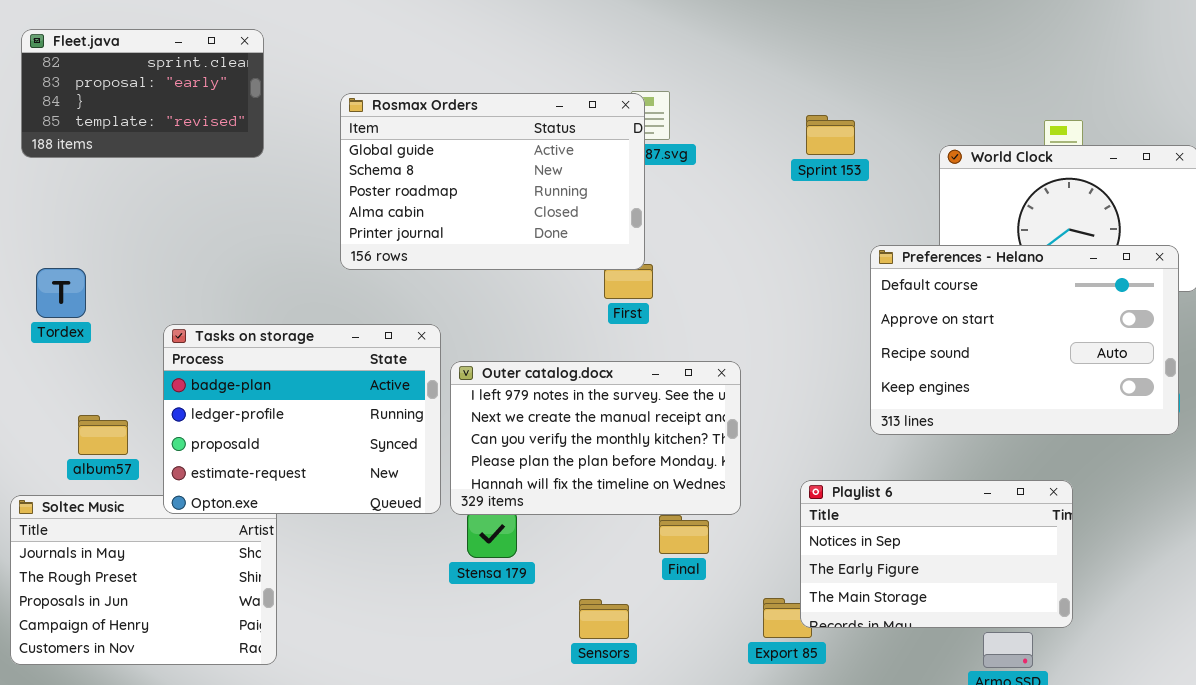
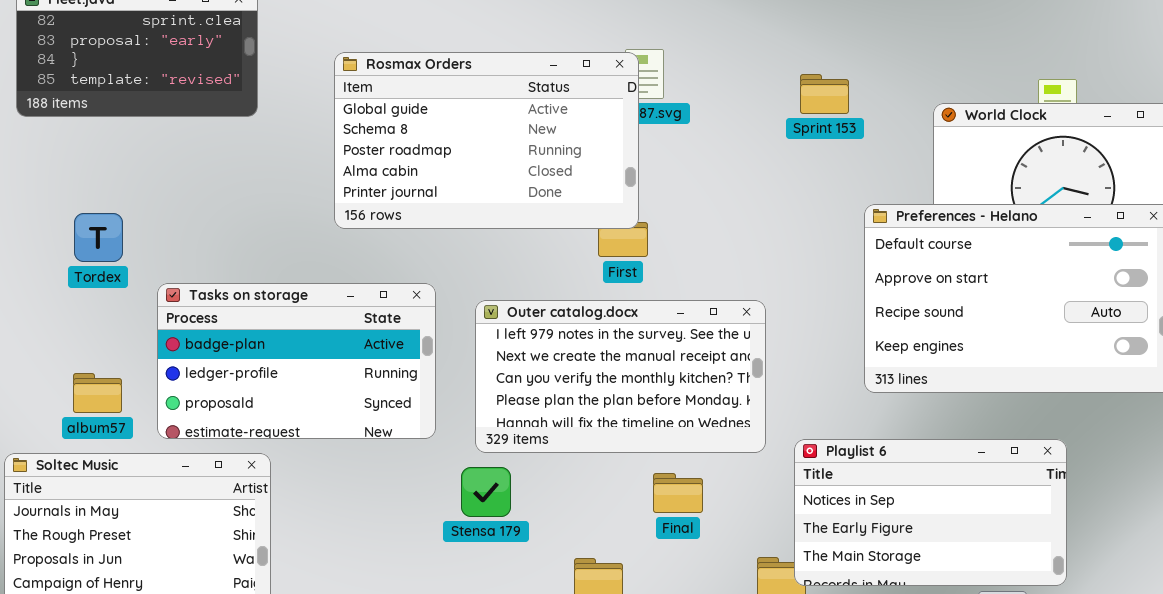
Tordex: [36,268,86,318] -> [74,213,123,262], moved
Tasks on storage: [163,324,441,514] -> [157,283,436,439], resized
Outer catalog.docx: [450,361,741,515] -> [475,300,766,453], moved

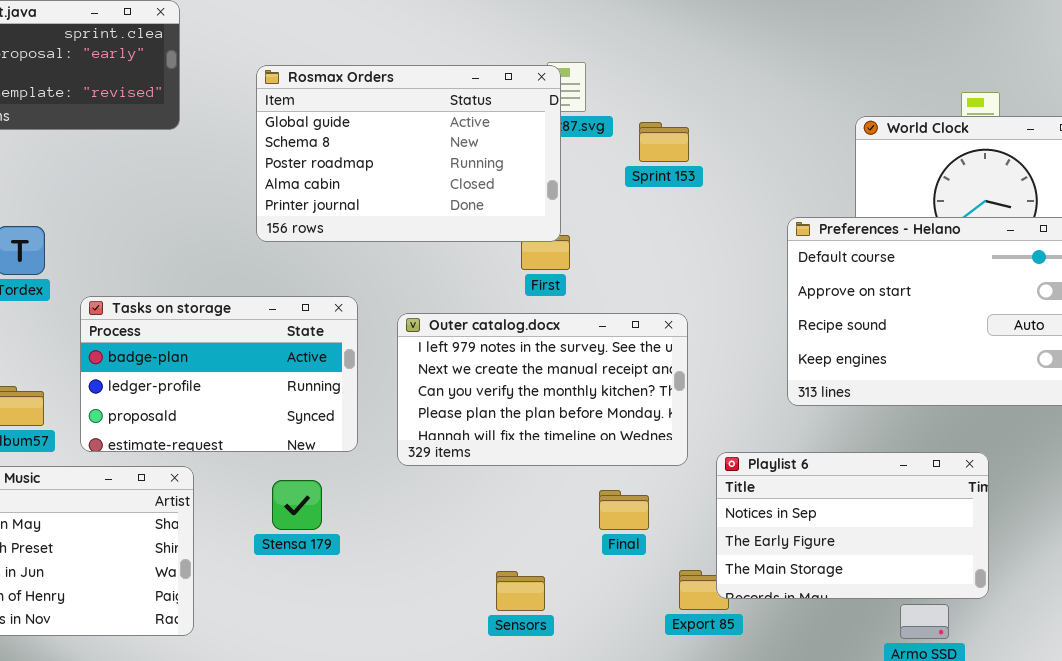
Sprint 153: [800,74,849,114] -> [639,122,689,162], moved
Stensa 179: [461,467,511,517] -> [272,480,322,530], moved
Final: [653,473,703,513] -> [599,490,649,530], moved

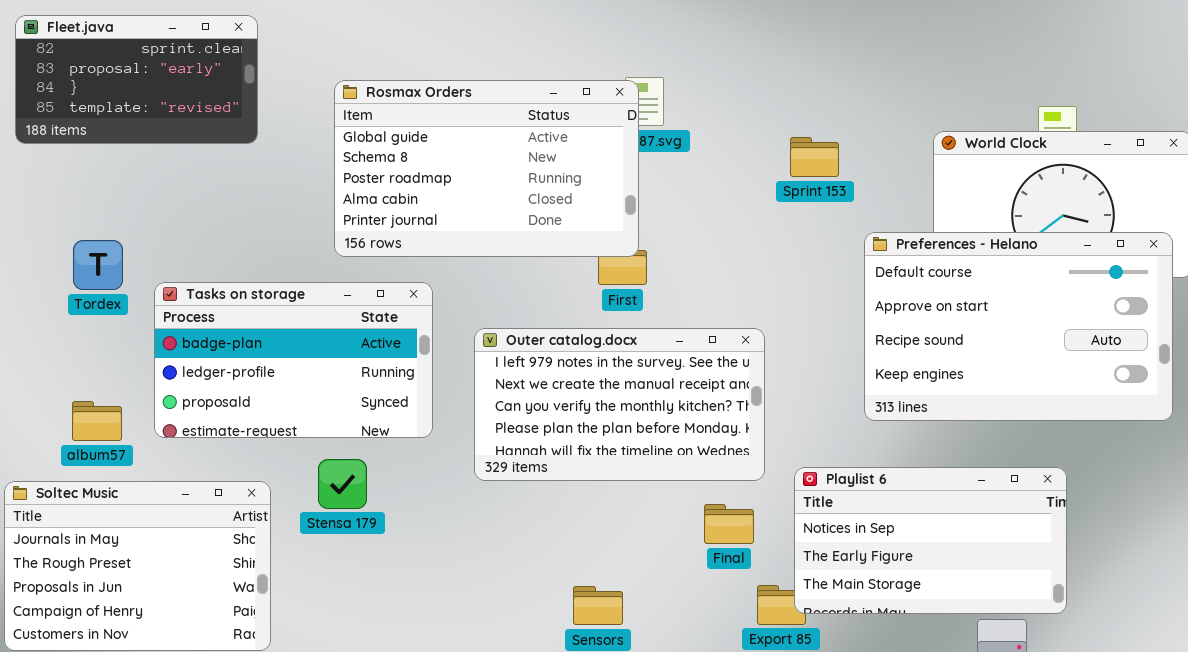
Sprint 153: [639,122,689,162] -> [790,137,839,177], moved
Tasks on storage: [80,296,358,452] -> [154,282,433,438], moved
Stensa 179: [272,480,322,530] -> [318,459,367,509], moved
Final: [599,490,649,530] -> [704,504,754,544], moved

